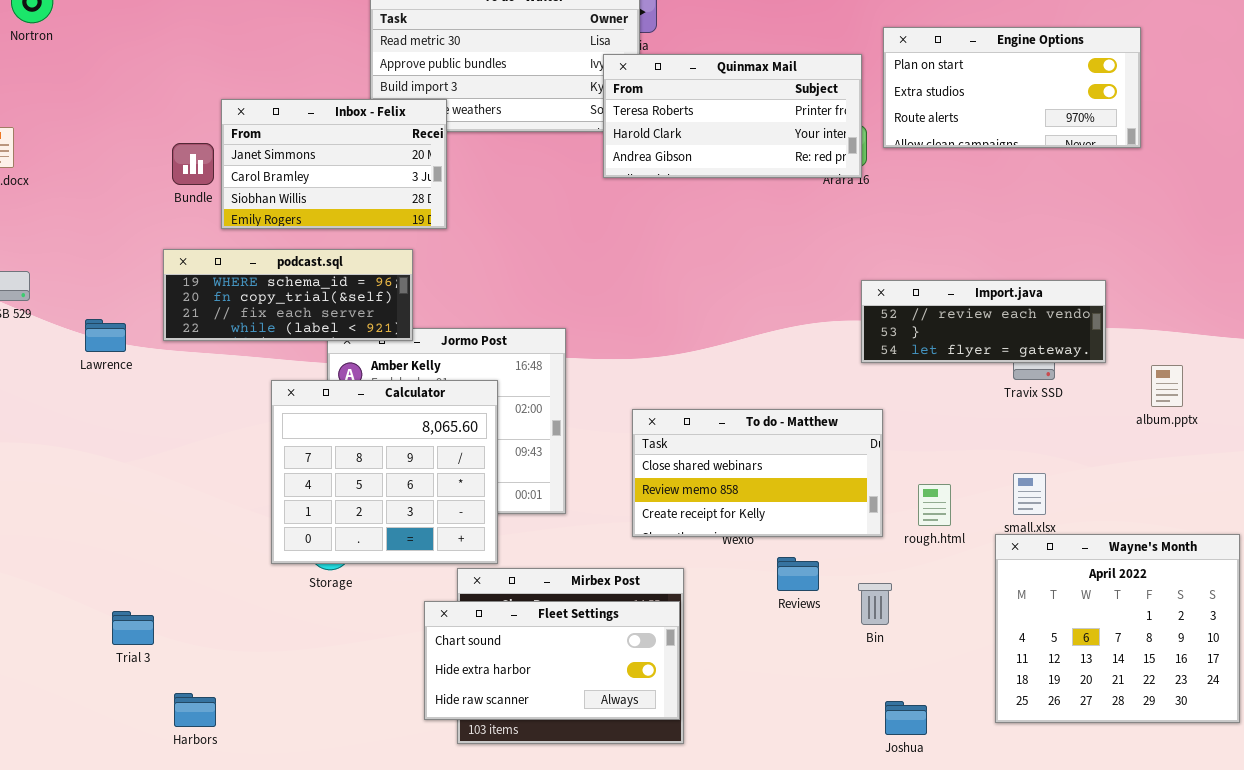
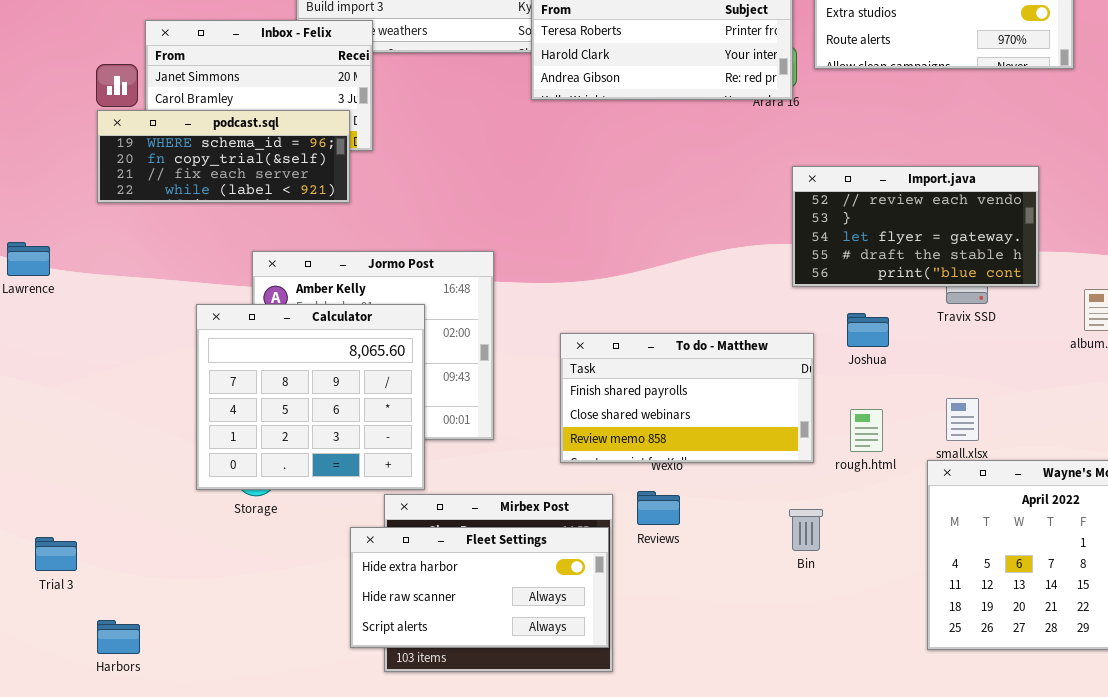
podcast.sql: [163,249,413,341] -> [97,110,350,203], moved
Import.java: [861,280,1106,363] -> [792,166,1039,287], resized
To do - Matthew: [632,409,883,537] -> [560,333,814,463], scrolled up 1 row
Reviews: [777,557,819,591] -> [637,491,680,525], moved
Fleet Settings: [424,601,680,720] -> [350,527,609,648], scrolled down 1 row
Joshua: [885,701,927,735] -> [847,313,889,347], moved

